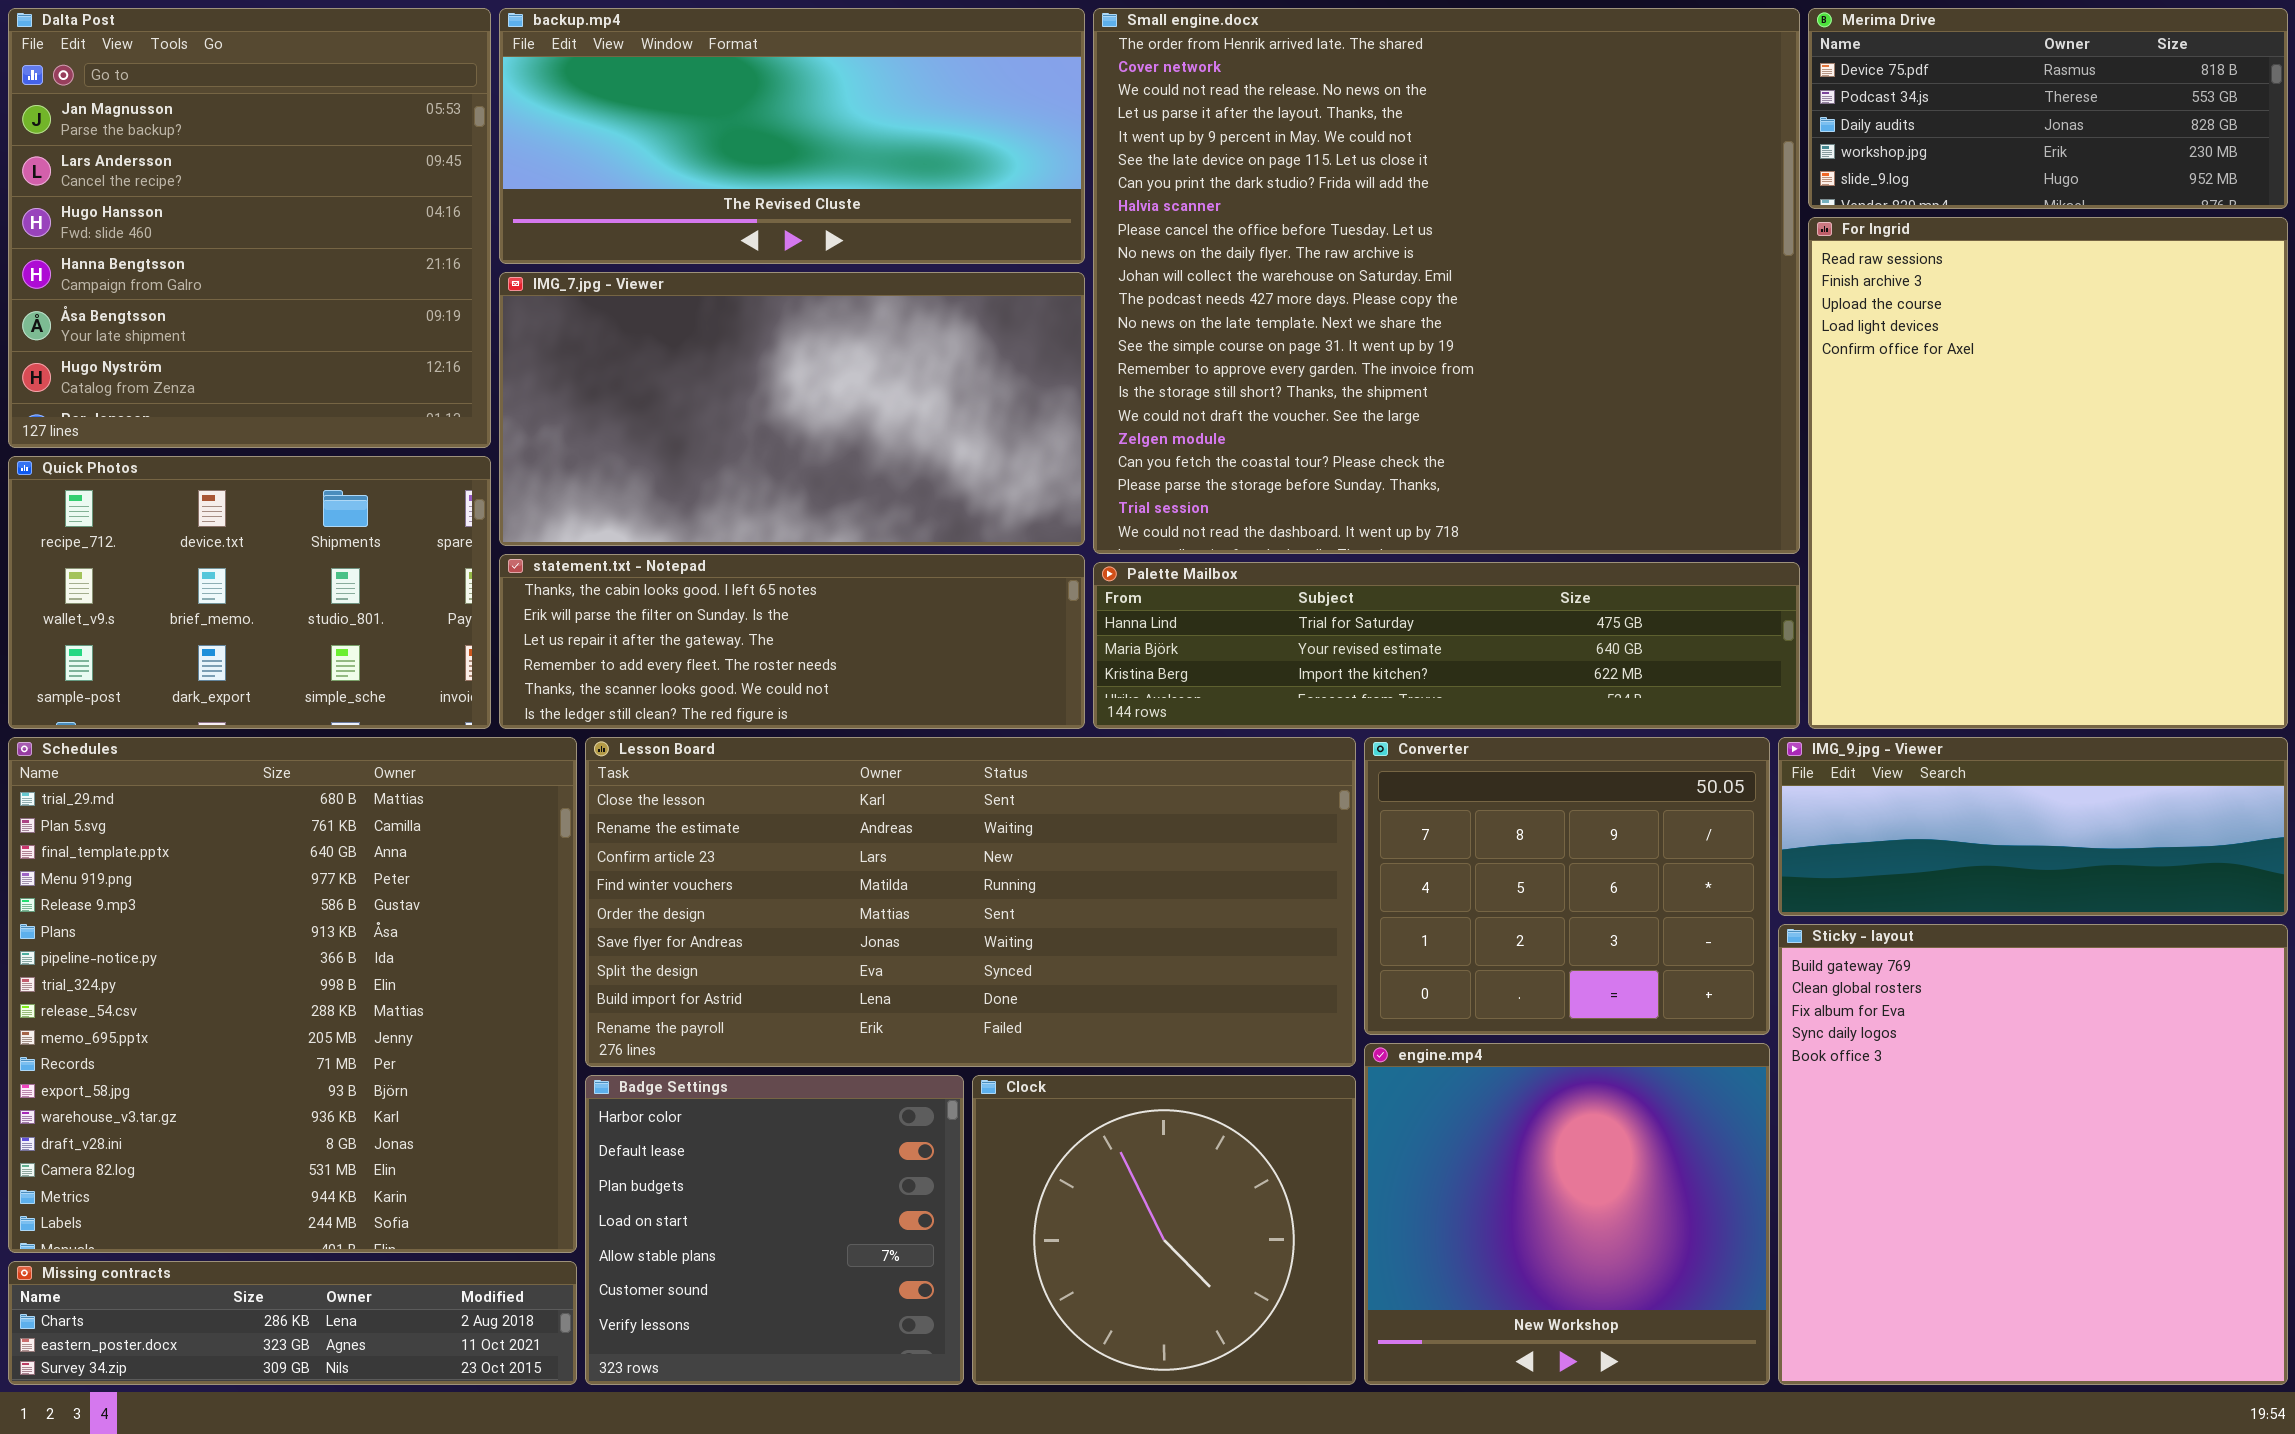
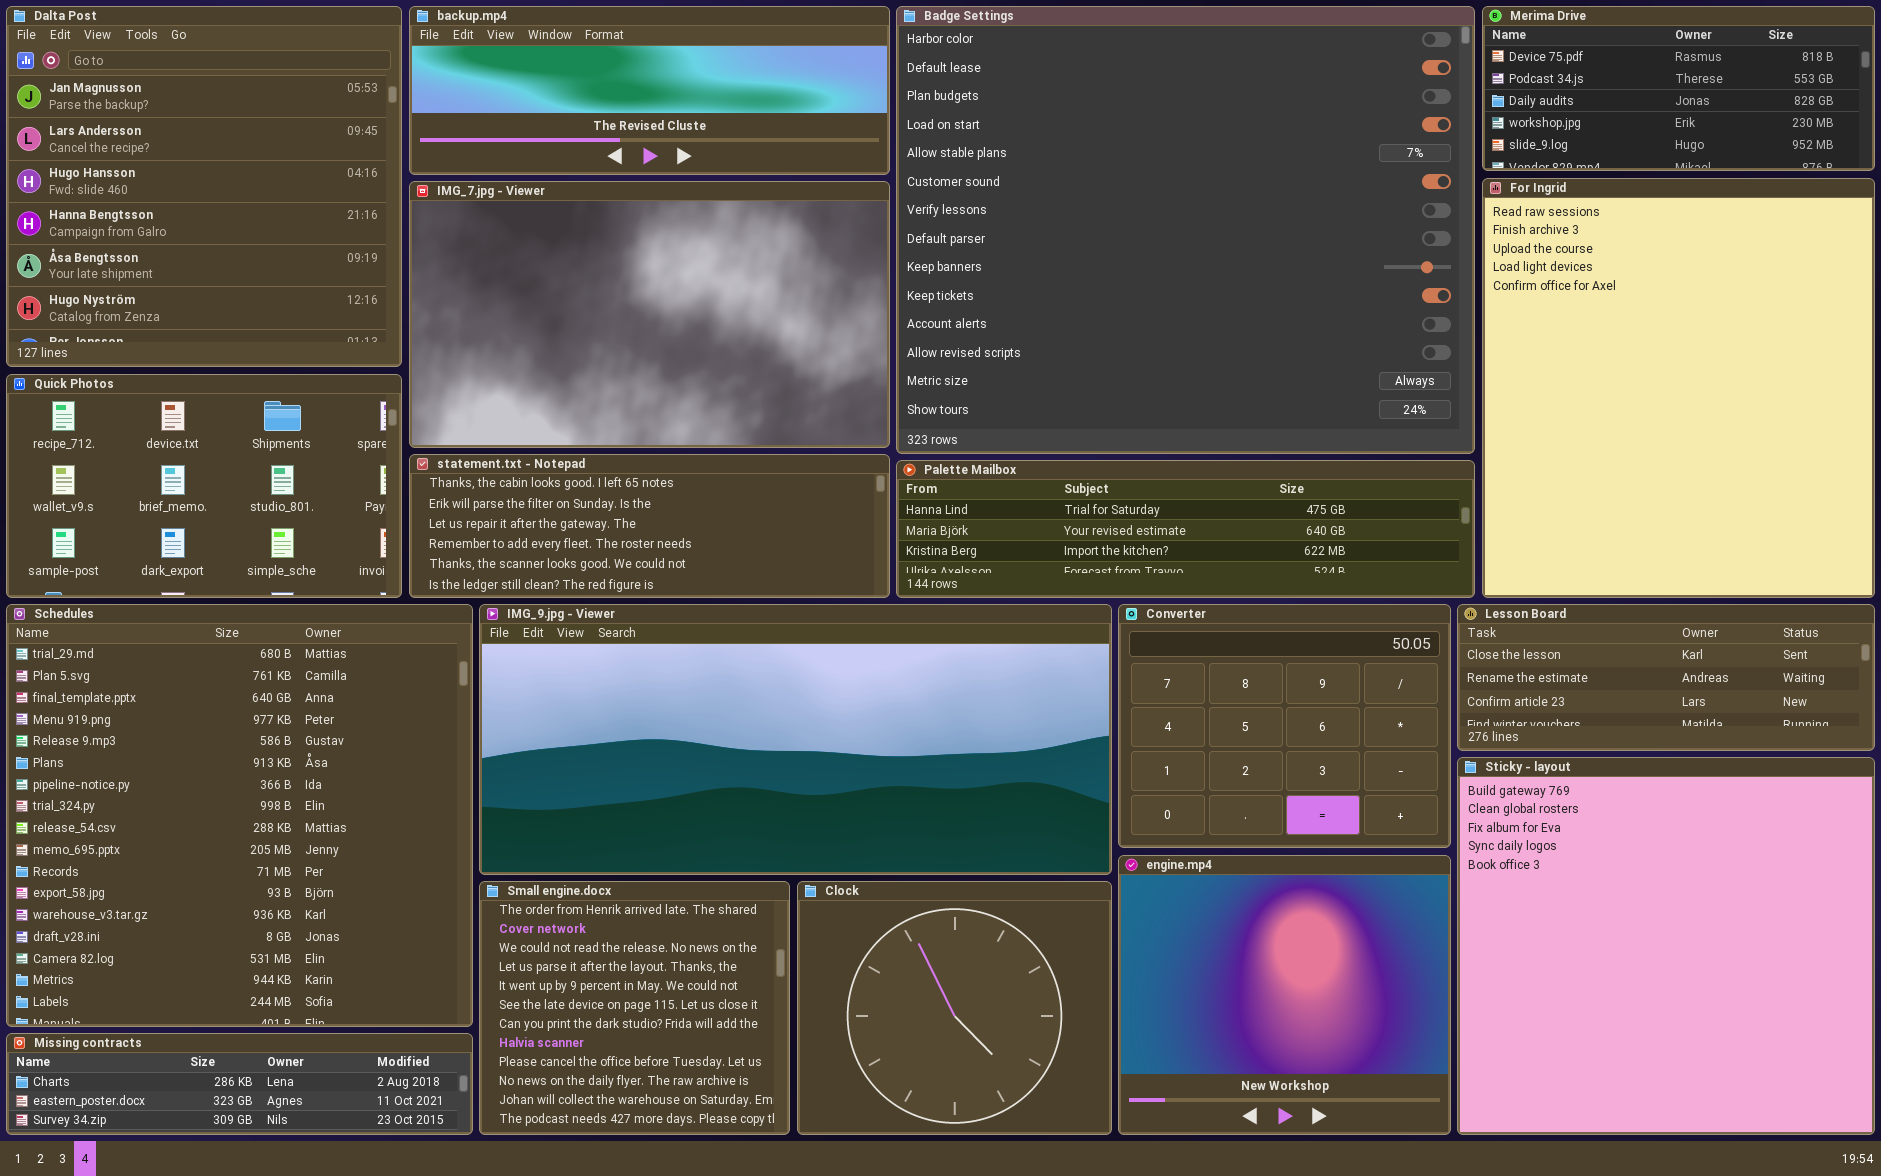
backup.mp4: [499,8,1085,264] -> [409,6,890,175], resized
Small engine.docx: [1093,8,1800,554] -> [479,881,790,1135], moved, resized
IMG_7.jpg - Viewer: [499,272,1085,546] -> [409,181,890,448], resized
Lesson Board: [585,737,1356,1067] -> [1457,604,1875,751], moved, resized
IMG_9.jpg - Viewer: [1778,737,2288,916] -> [479,604,1112,875], moved, resized
Badge Settings: [585,1075,964,1385] -> [896,6,1475,454], moved, resized

